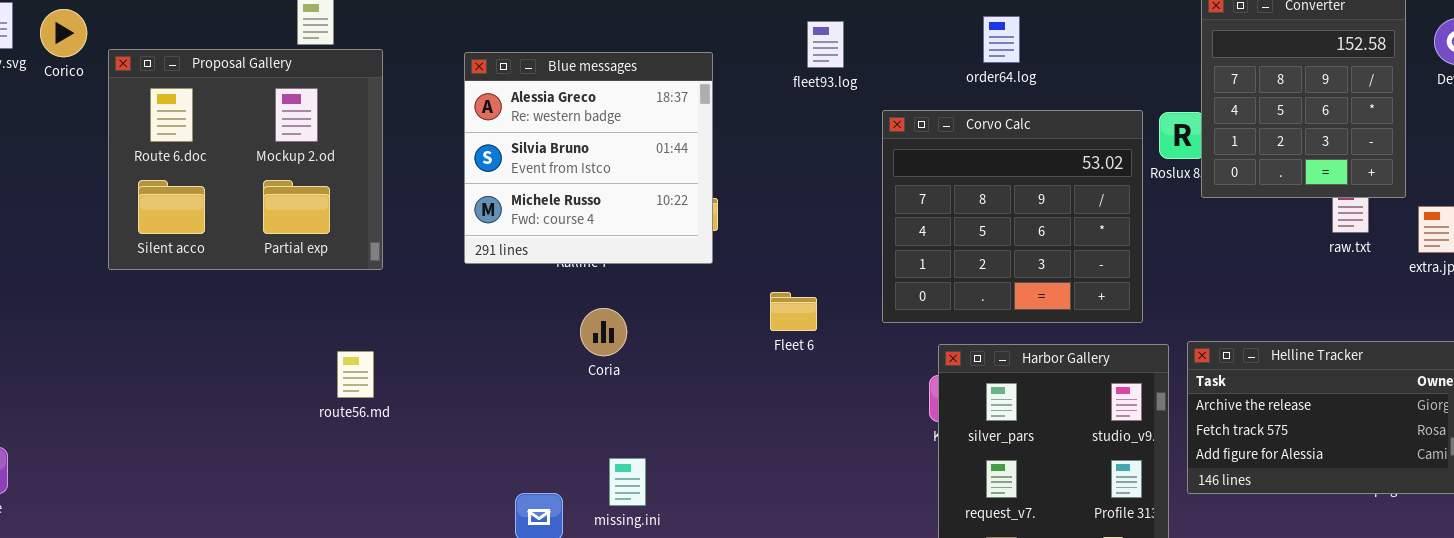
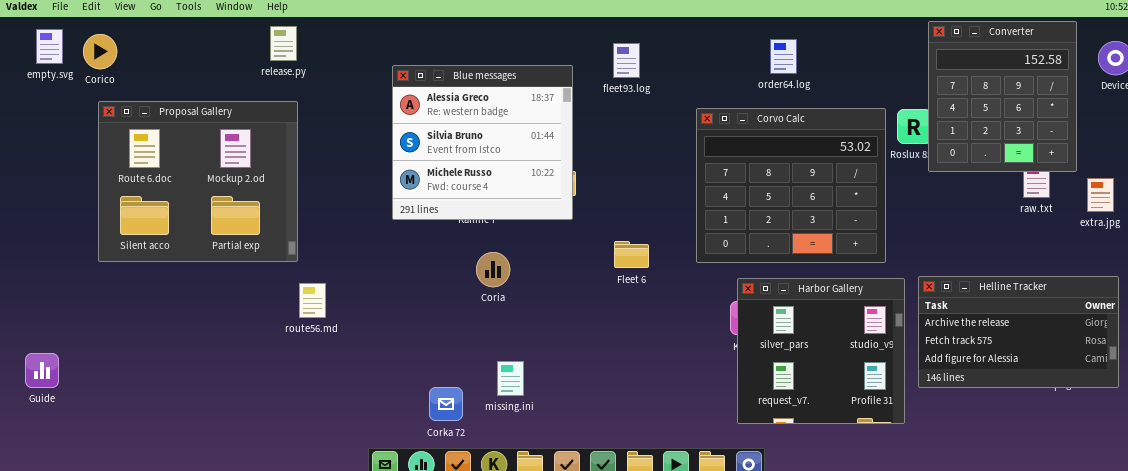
fleet93.log: [807,21,844,68] -> [613,43,640,78], moved
Proposal Gallery: [108,49,383,270] -> [98,101,298,262], moved

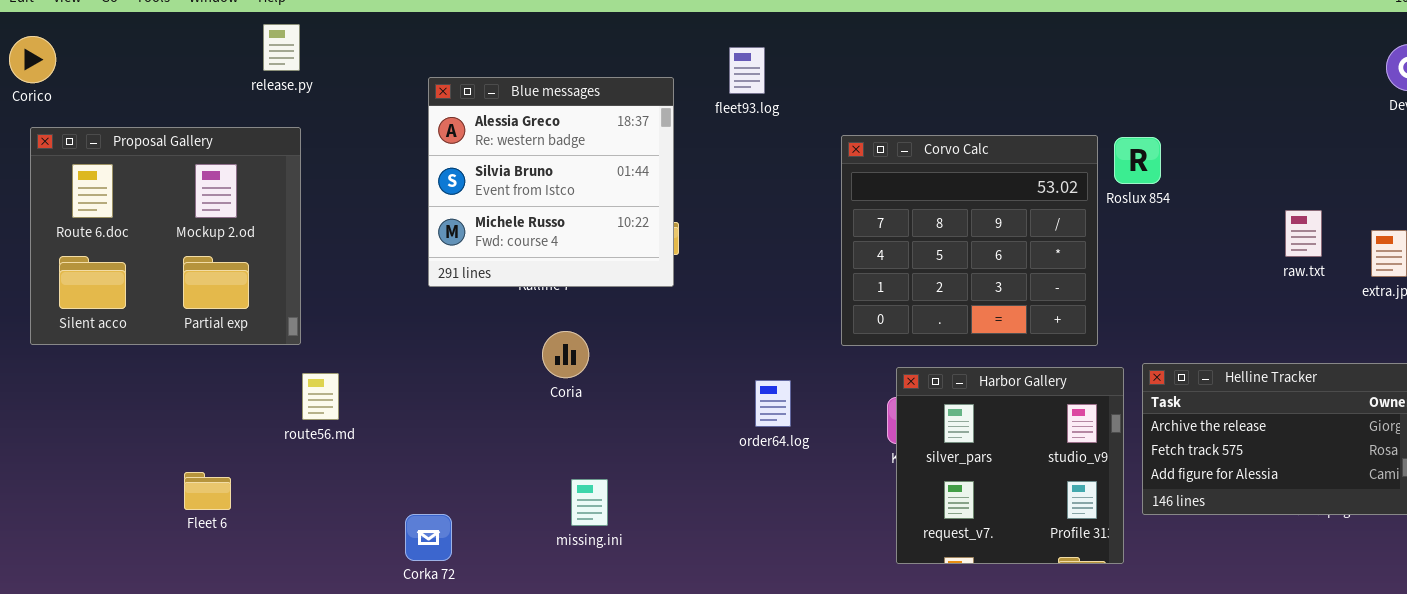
Converter: [928,21,1077,172] -> none, closed
order64.log: [770,39,797,74] -> [755,380,791,427], moved
Fleet 6: [614,241,649,268] -> [184,472,231,510], moved
Corka 72: [429,387,463,421] -> [405,514,452,561], moved

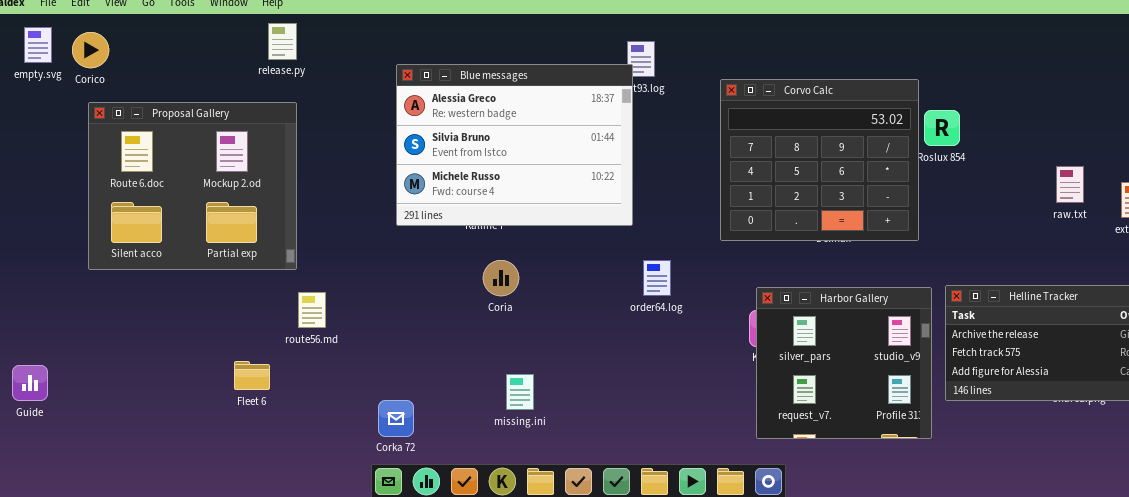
Blue messages: [428,77,674,287] -> [396,64,633,226], resized
Corvo Calc: [841,135,1098,346] -> [720,79,919,241], moved
order64.log: [755,380,791,427] -> [643,260,671,296], moved
Fleet 6: [184,472,231,510] -> [234,361,270,390], moved

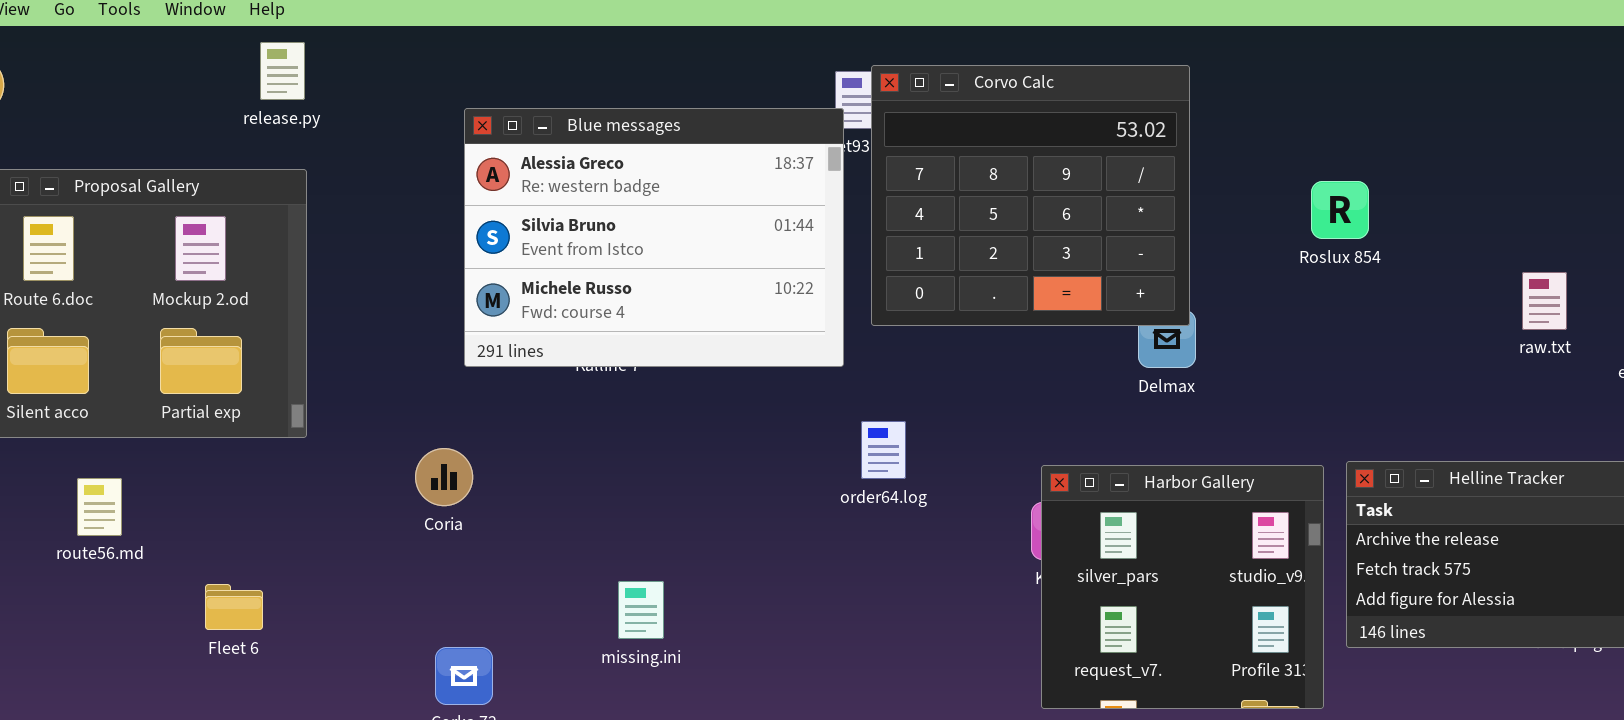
Corvo Calc: [720,79,919,241] -> [871,65,1190,326], moved
Coria: [483,260,519,296] -> [415,448,473,506], moved
route56.md: [298,292,326,328] -> [77,478,122,536], moved
missing.ini: [506,374,534,410] -> [618,581,664,639], moved

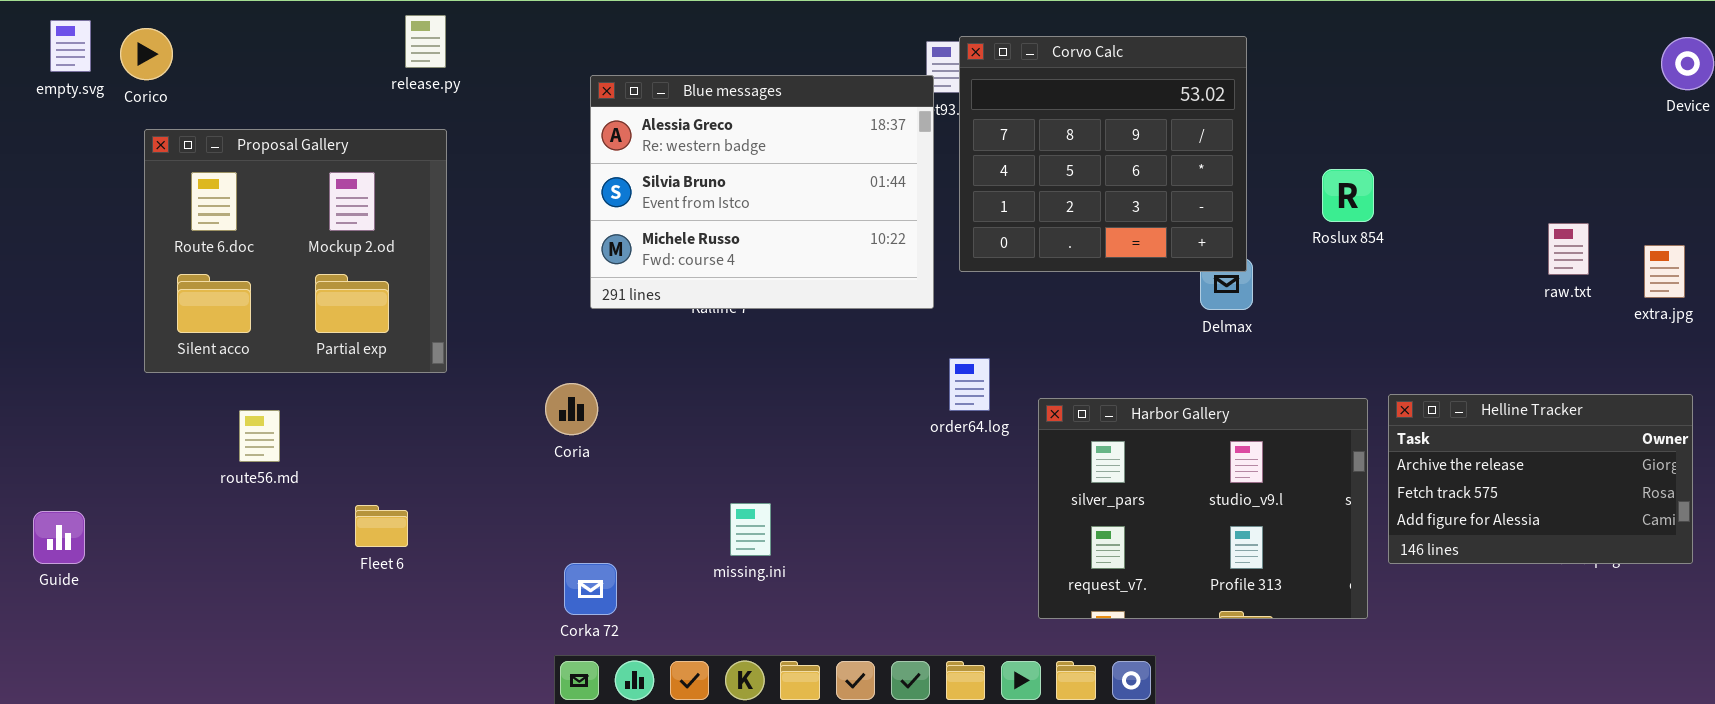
Roslux 854: [1311,181,1369,239] -> [1322,169,1374,222], moved
Harbor Gallery: [1041,465,1324,709] -> [1038,398,1368,619], resized

